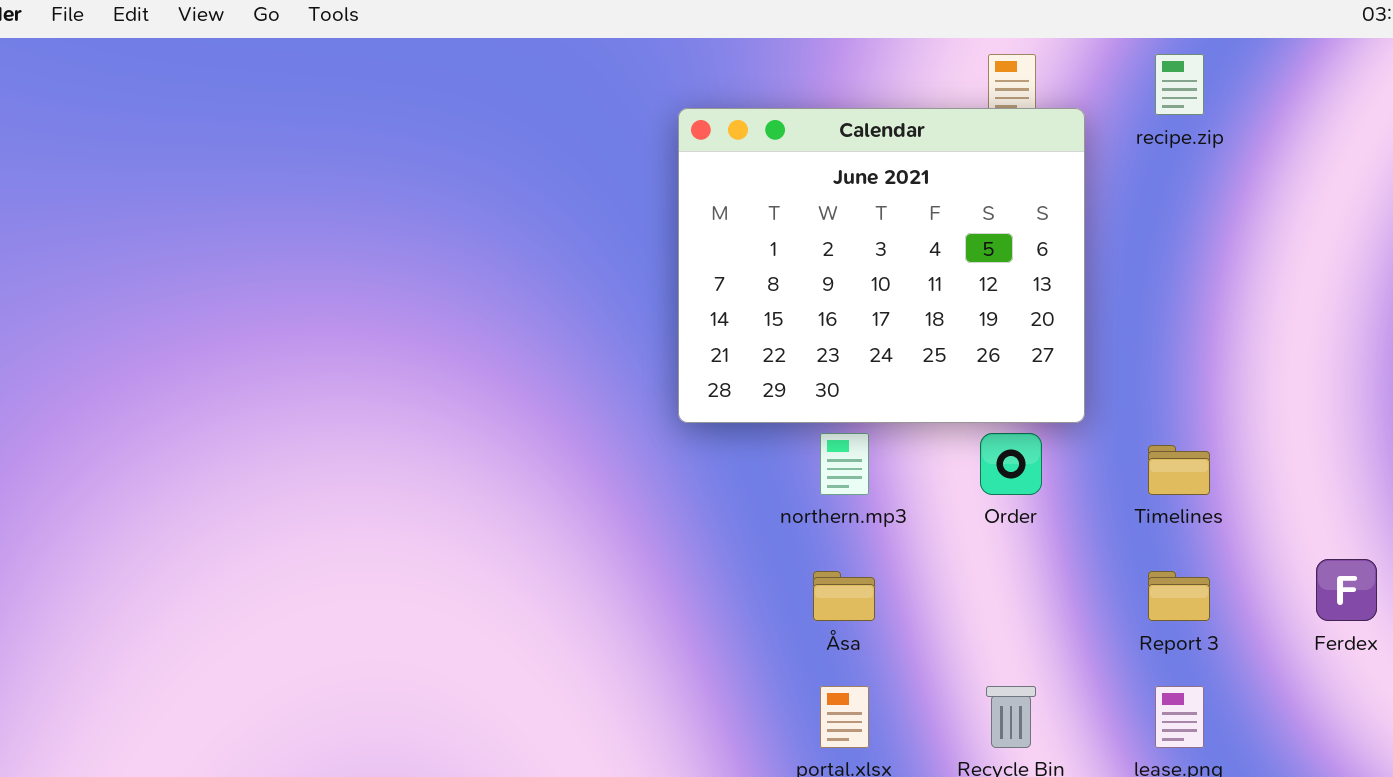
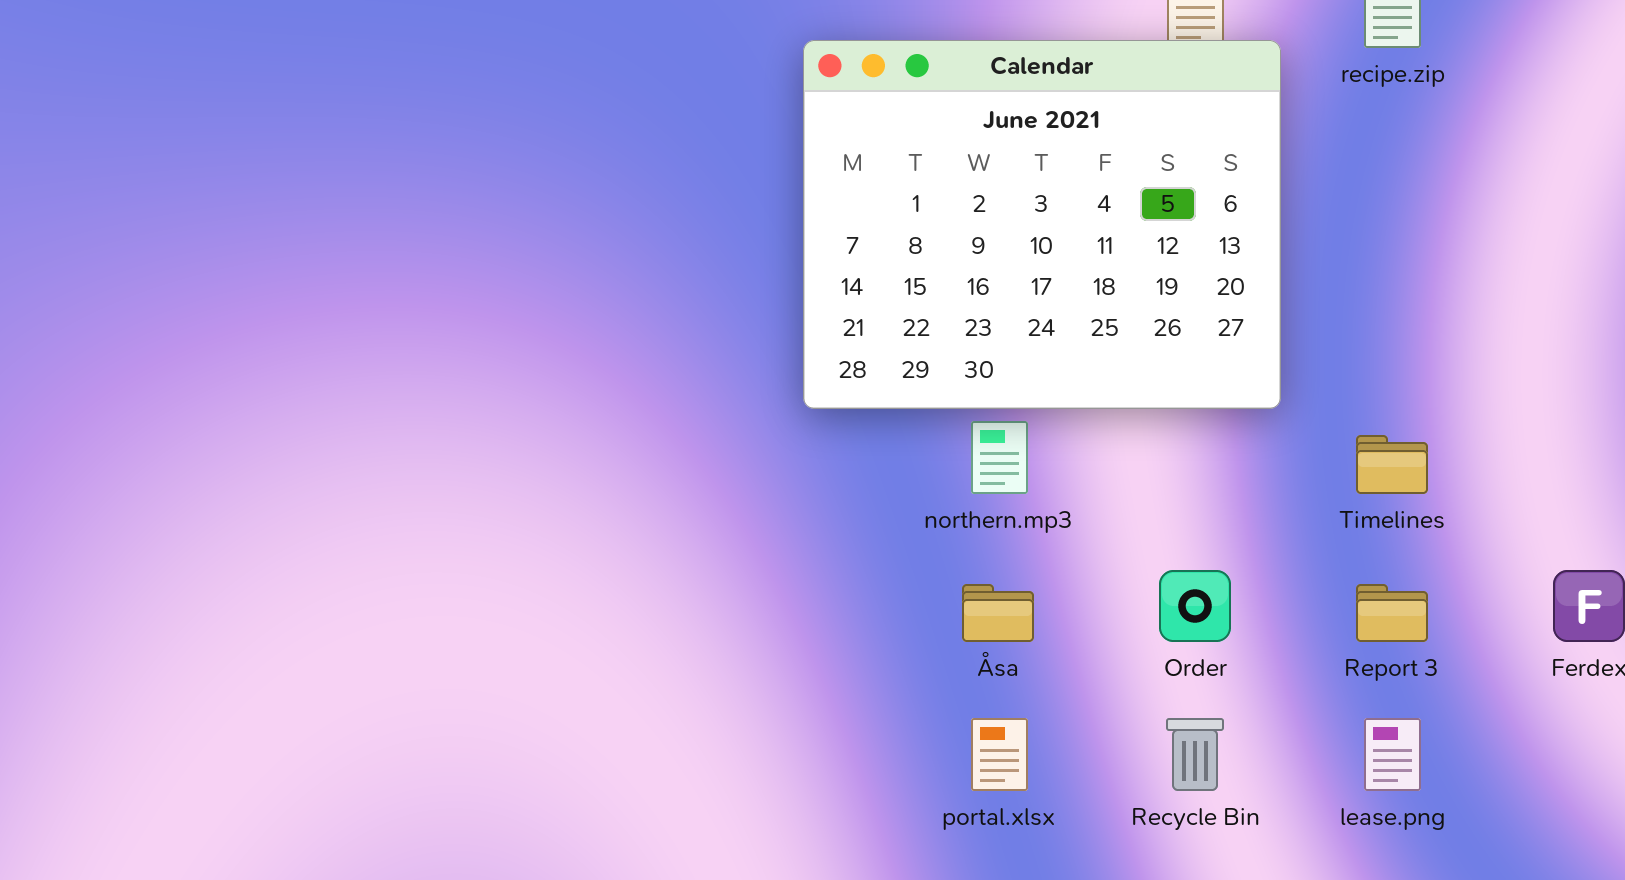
Order: [980,433,1042,495] -> [1159,570,1231,642], moved

